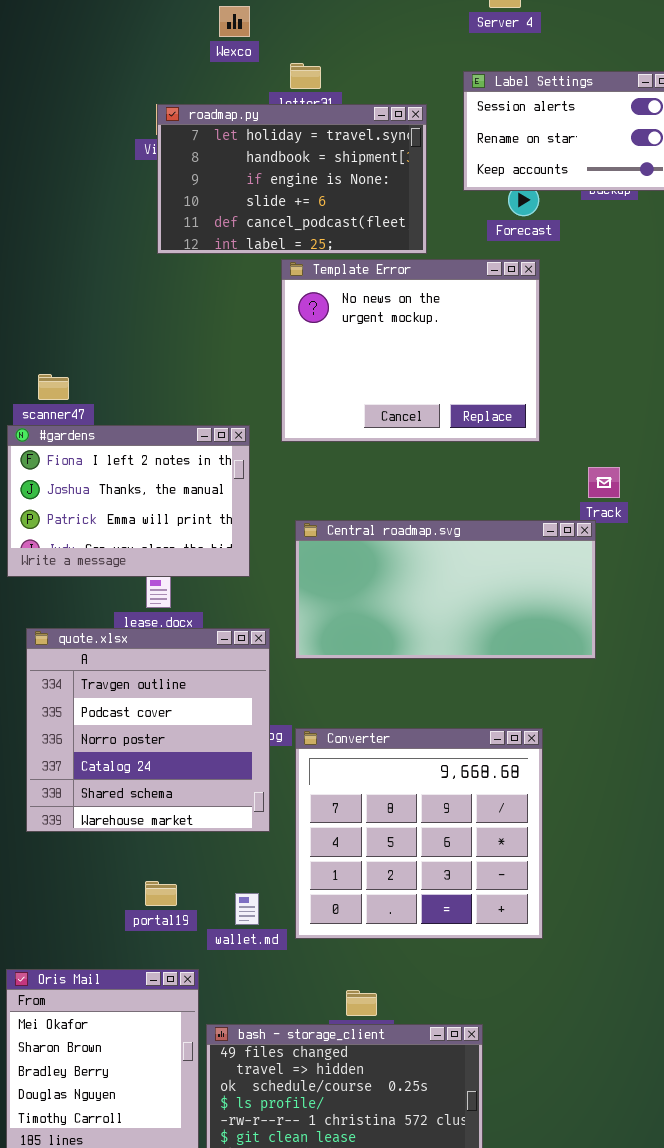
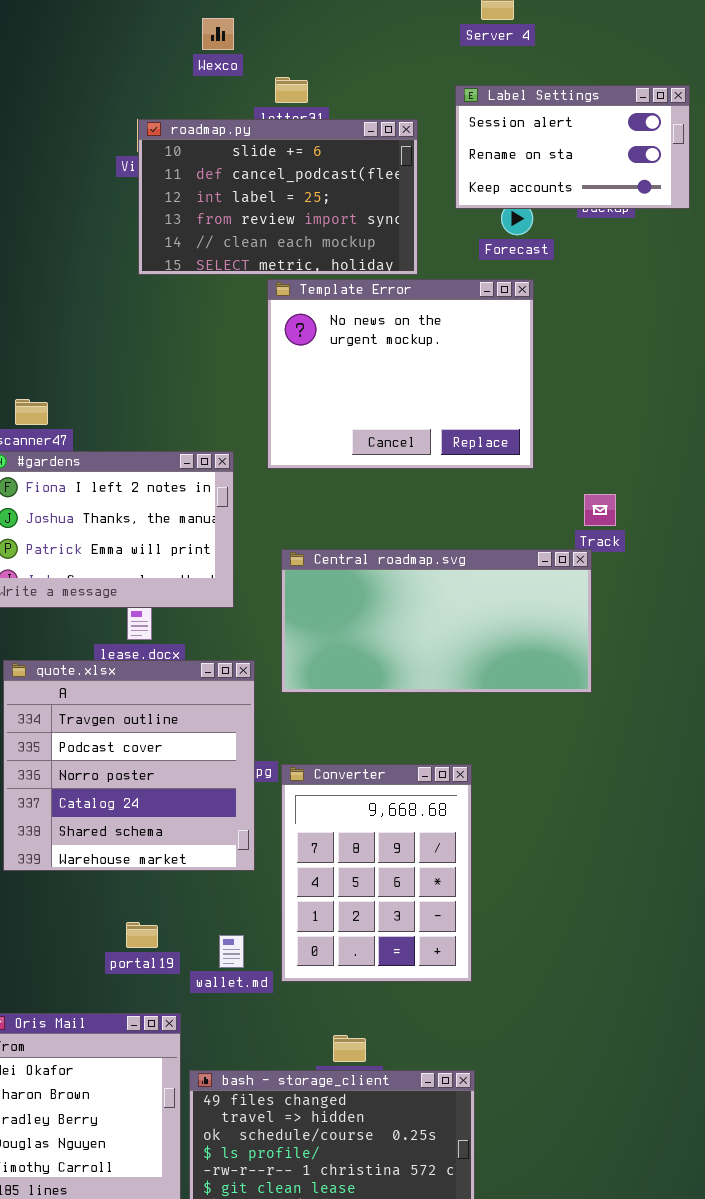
roadmap.py: [157,104,427,254] -> [138,119,418,275], scrolled down 3 rows
Converter: [295,728,543,939] -> [281,764,472,982], resized

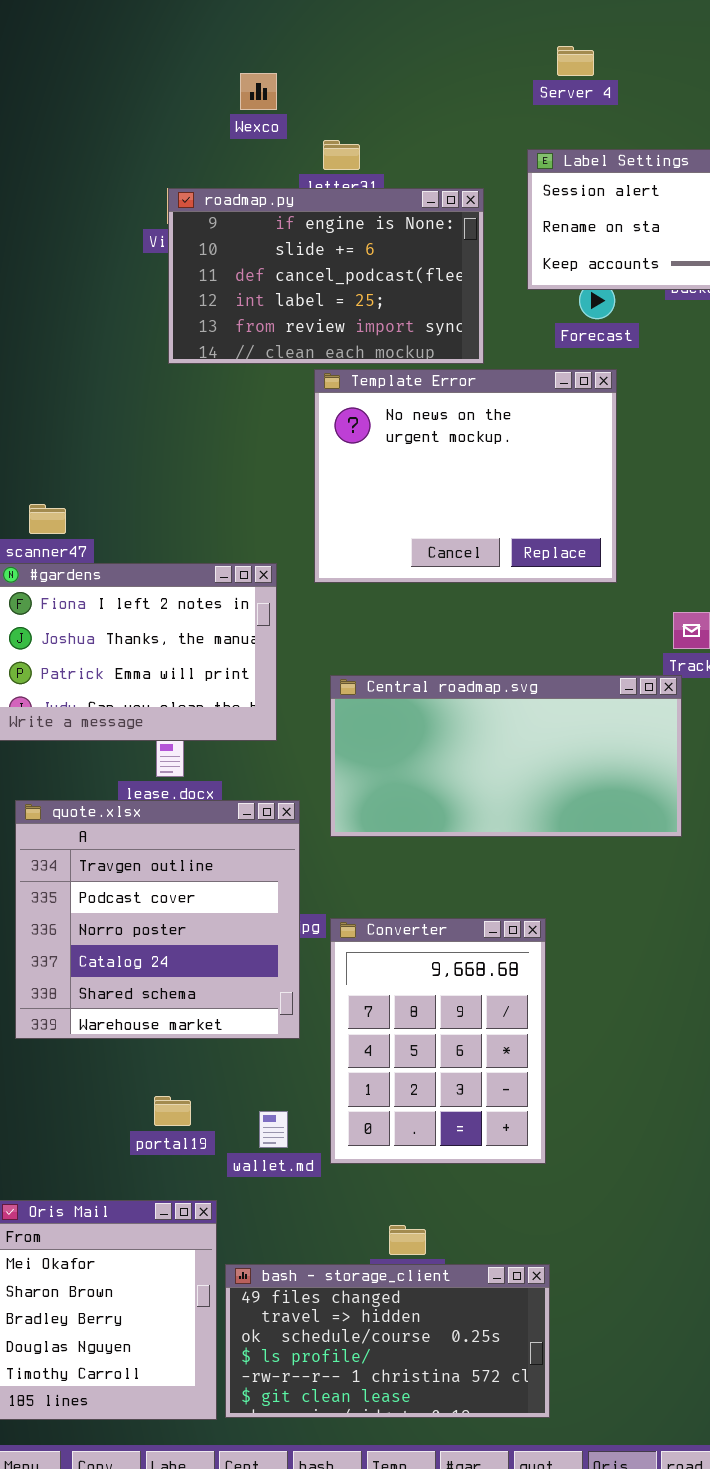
roadmap.py: [138,119,418,275] -> [168,188,484,364], scrolled up 1 row

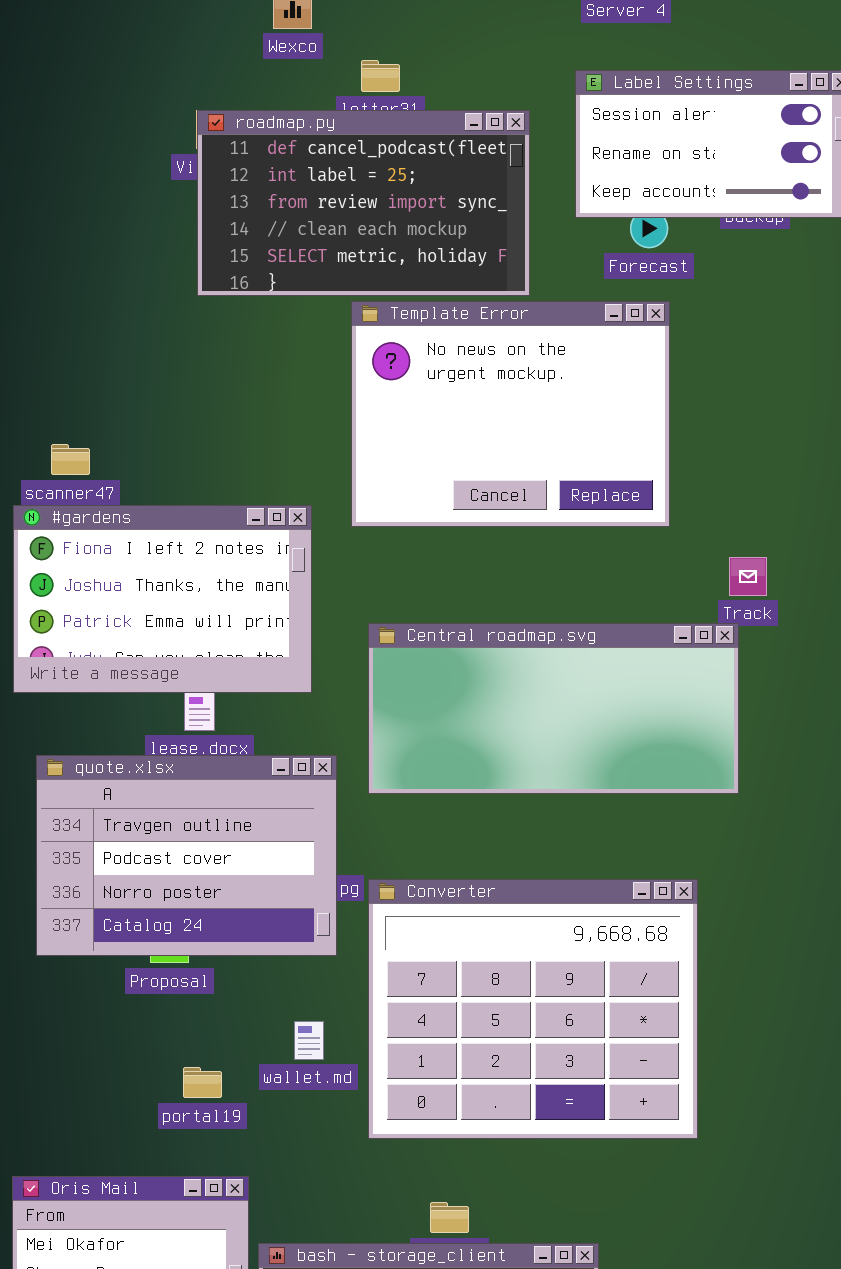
roadmap.py: [168,188,484,364] -> [197,110,530,296], scrolled down 2 rows
quote.xlsx: [15,800,300,1039] -> [36,755,337,956], resized
Converter: [330,918,546,1164] -> [368,879,698,1139], resized
wallet.md: [259,1111,288,1148] -> [294,1021,324,1060], moved

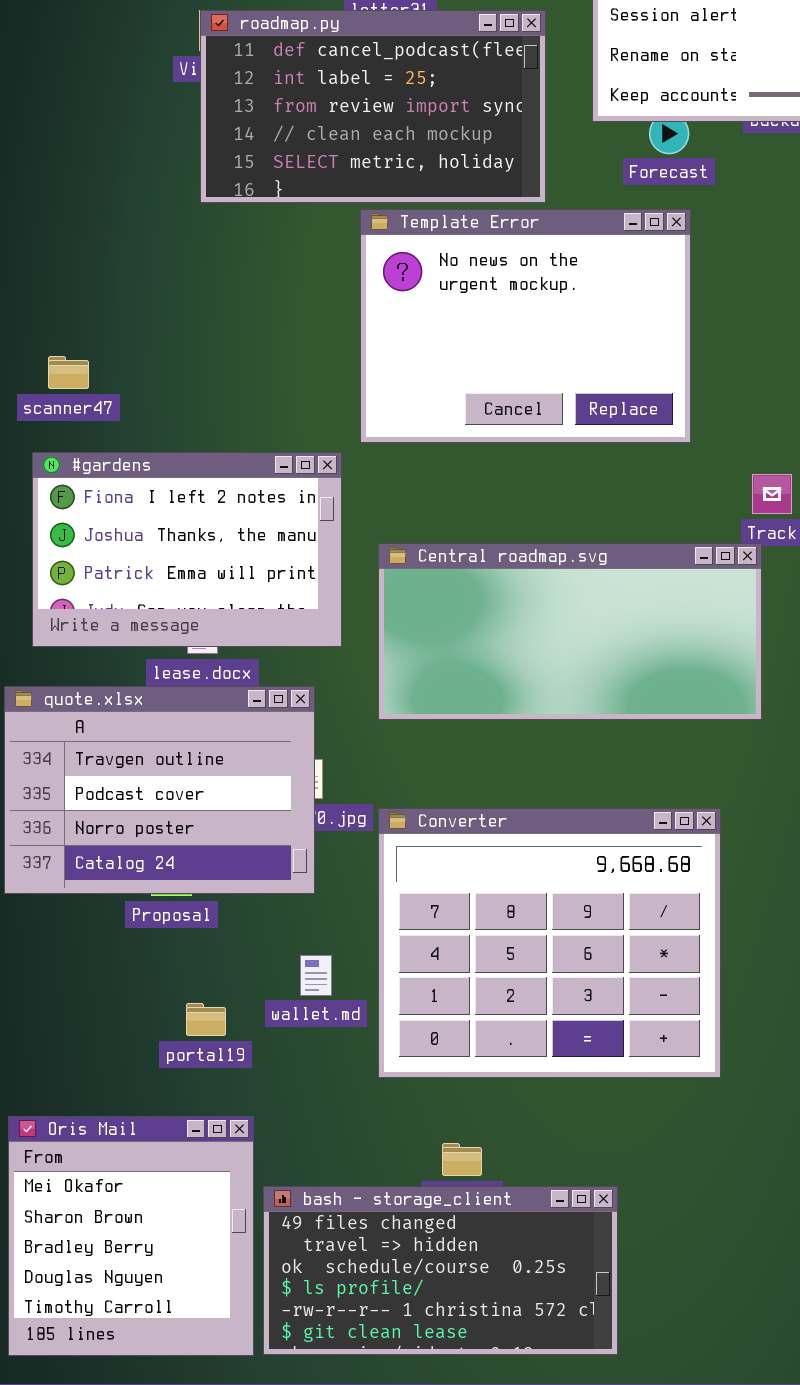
#gardens: [13,505,312,693] -> [32,452,342,647], moved
quote.xlsx: [36,755,337,956] -> [4,686,315,894], moved

